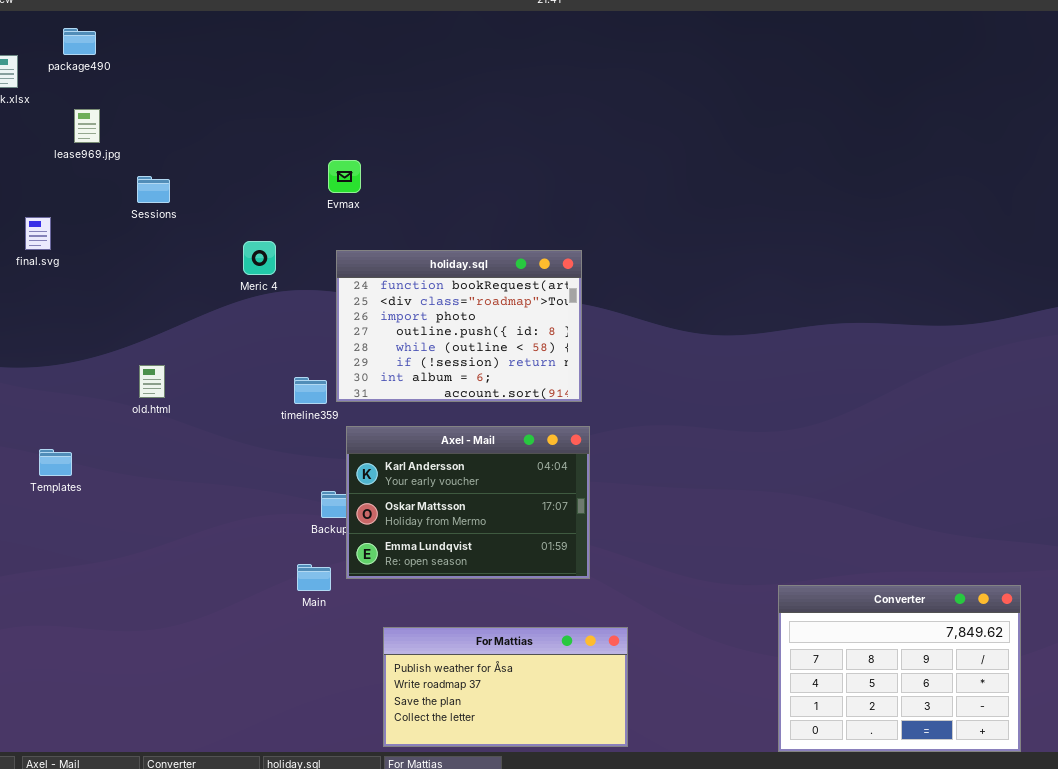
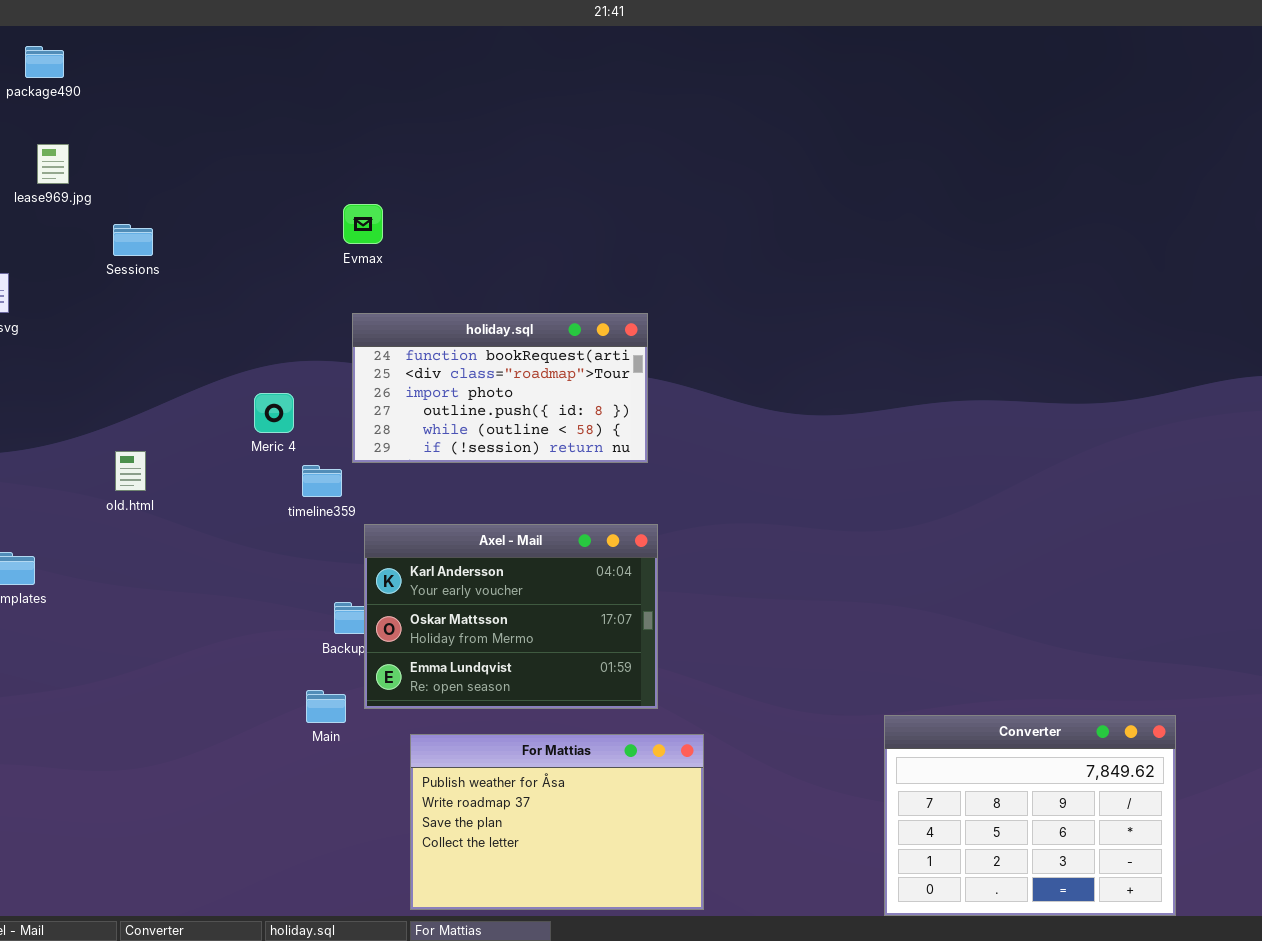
Meric 4: [243,241,276,275] -> [254,393,294,433], moved
holiday.sql: [336,250,582,402] -> [352,313,648,463], resized
For Mattias: [383,627,628,747] -> [410,734,704,910], resized

